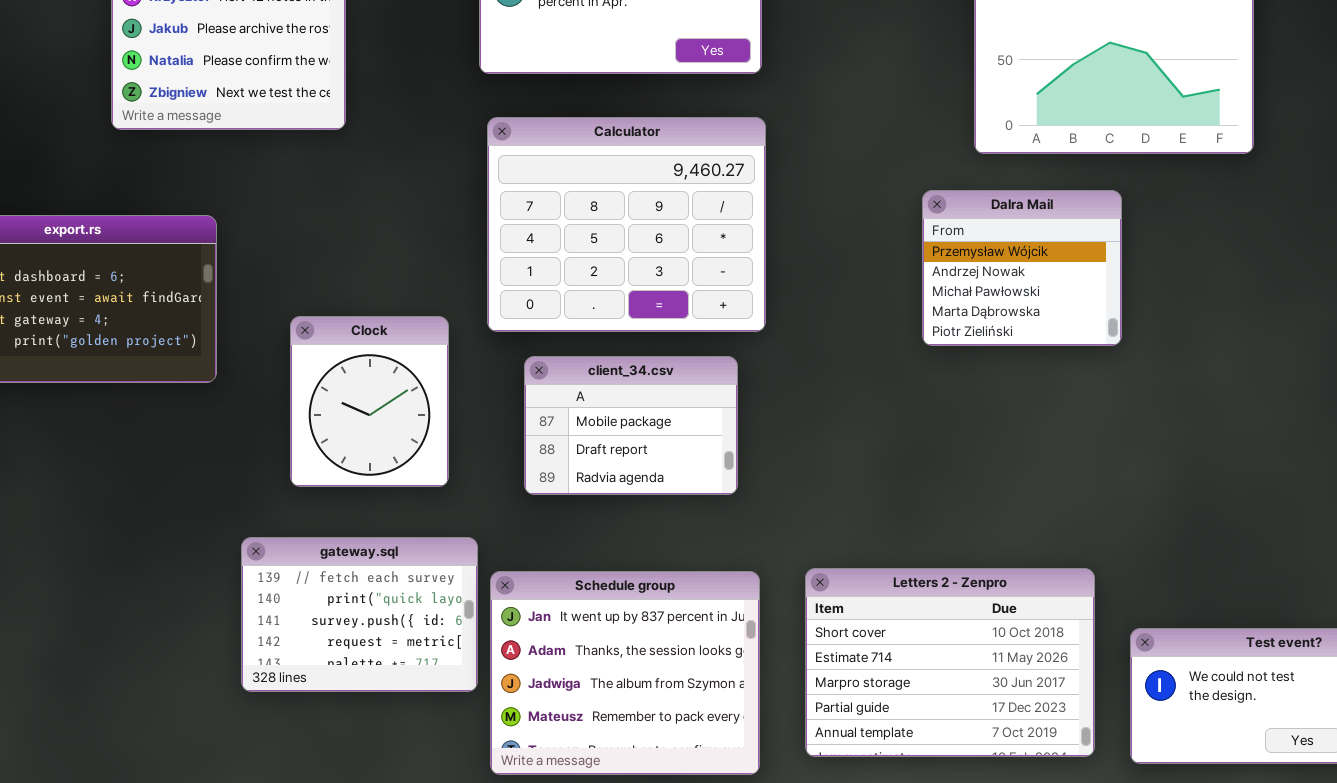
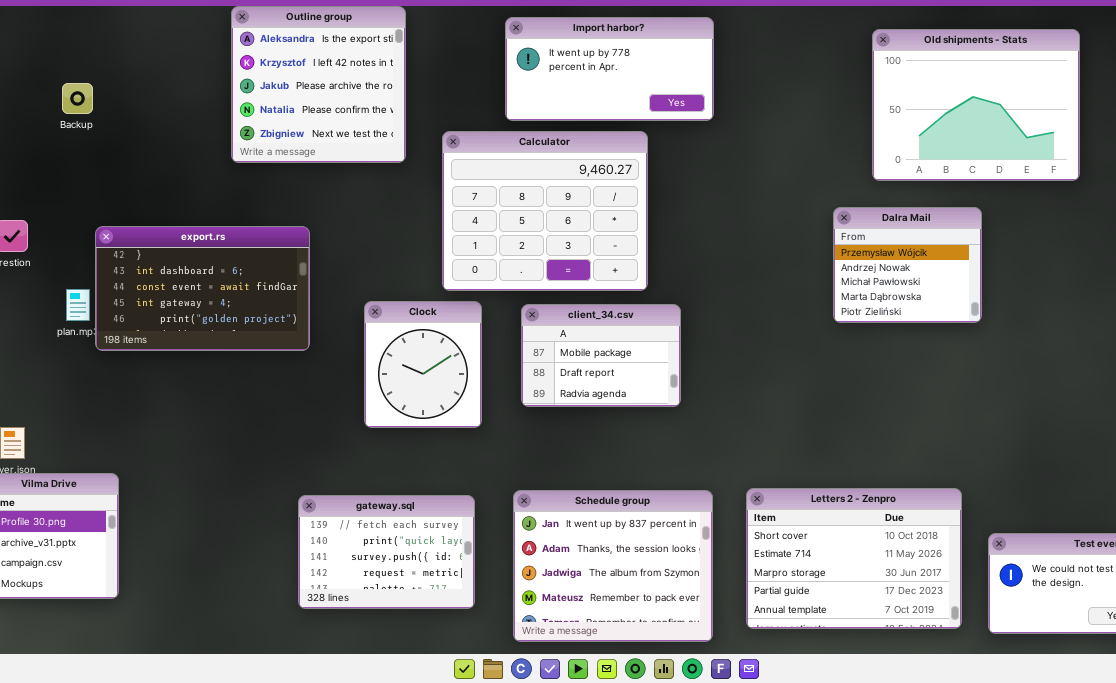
Calculator: [487,117,766,332] -> [442,131,648,291], moved
client_34.csv: [524,356,738,495] -> [521,304,681,407], moved
gateway.sql: [241,537,478,692] -> [298,495,475,609], moved

